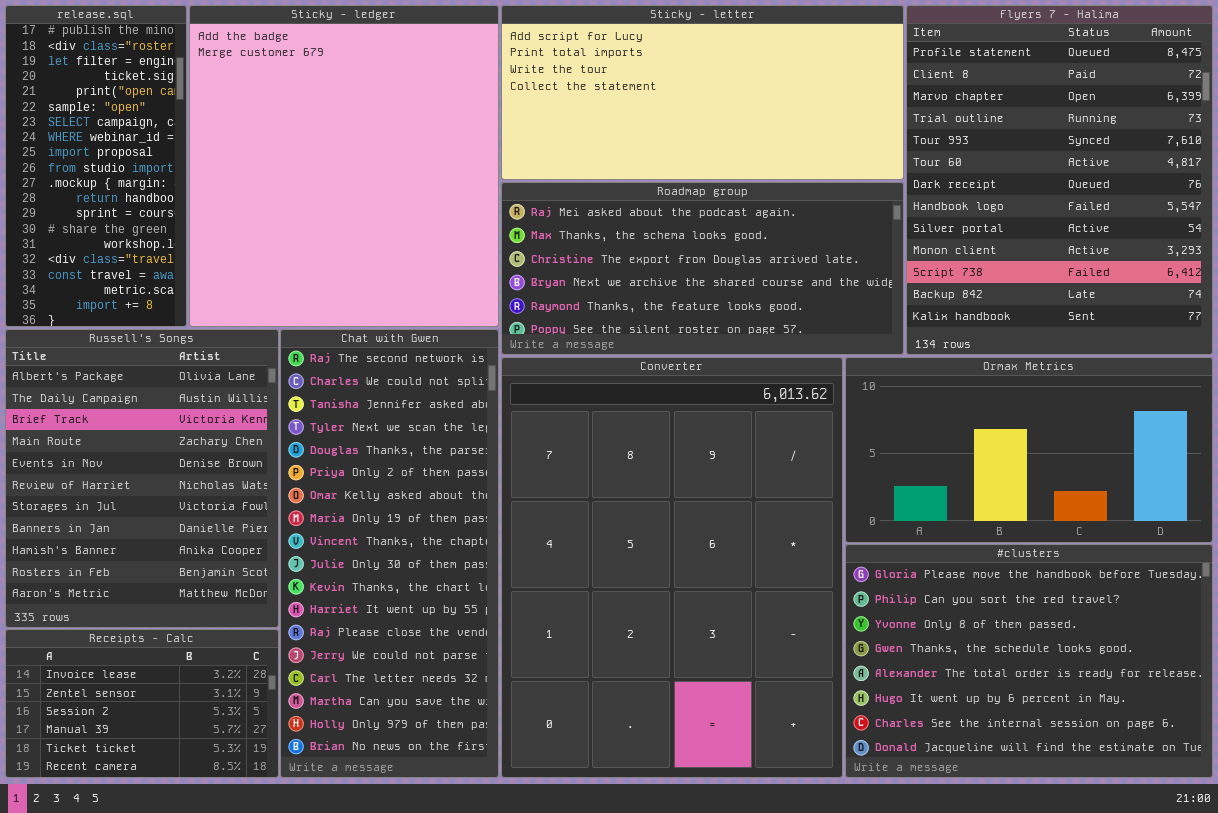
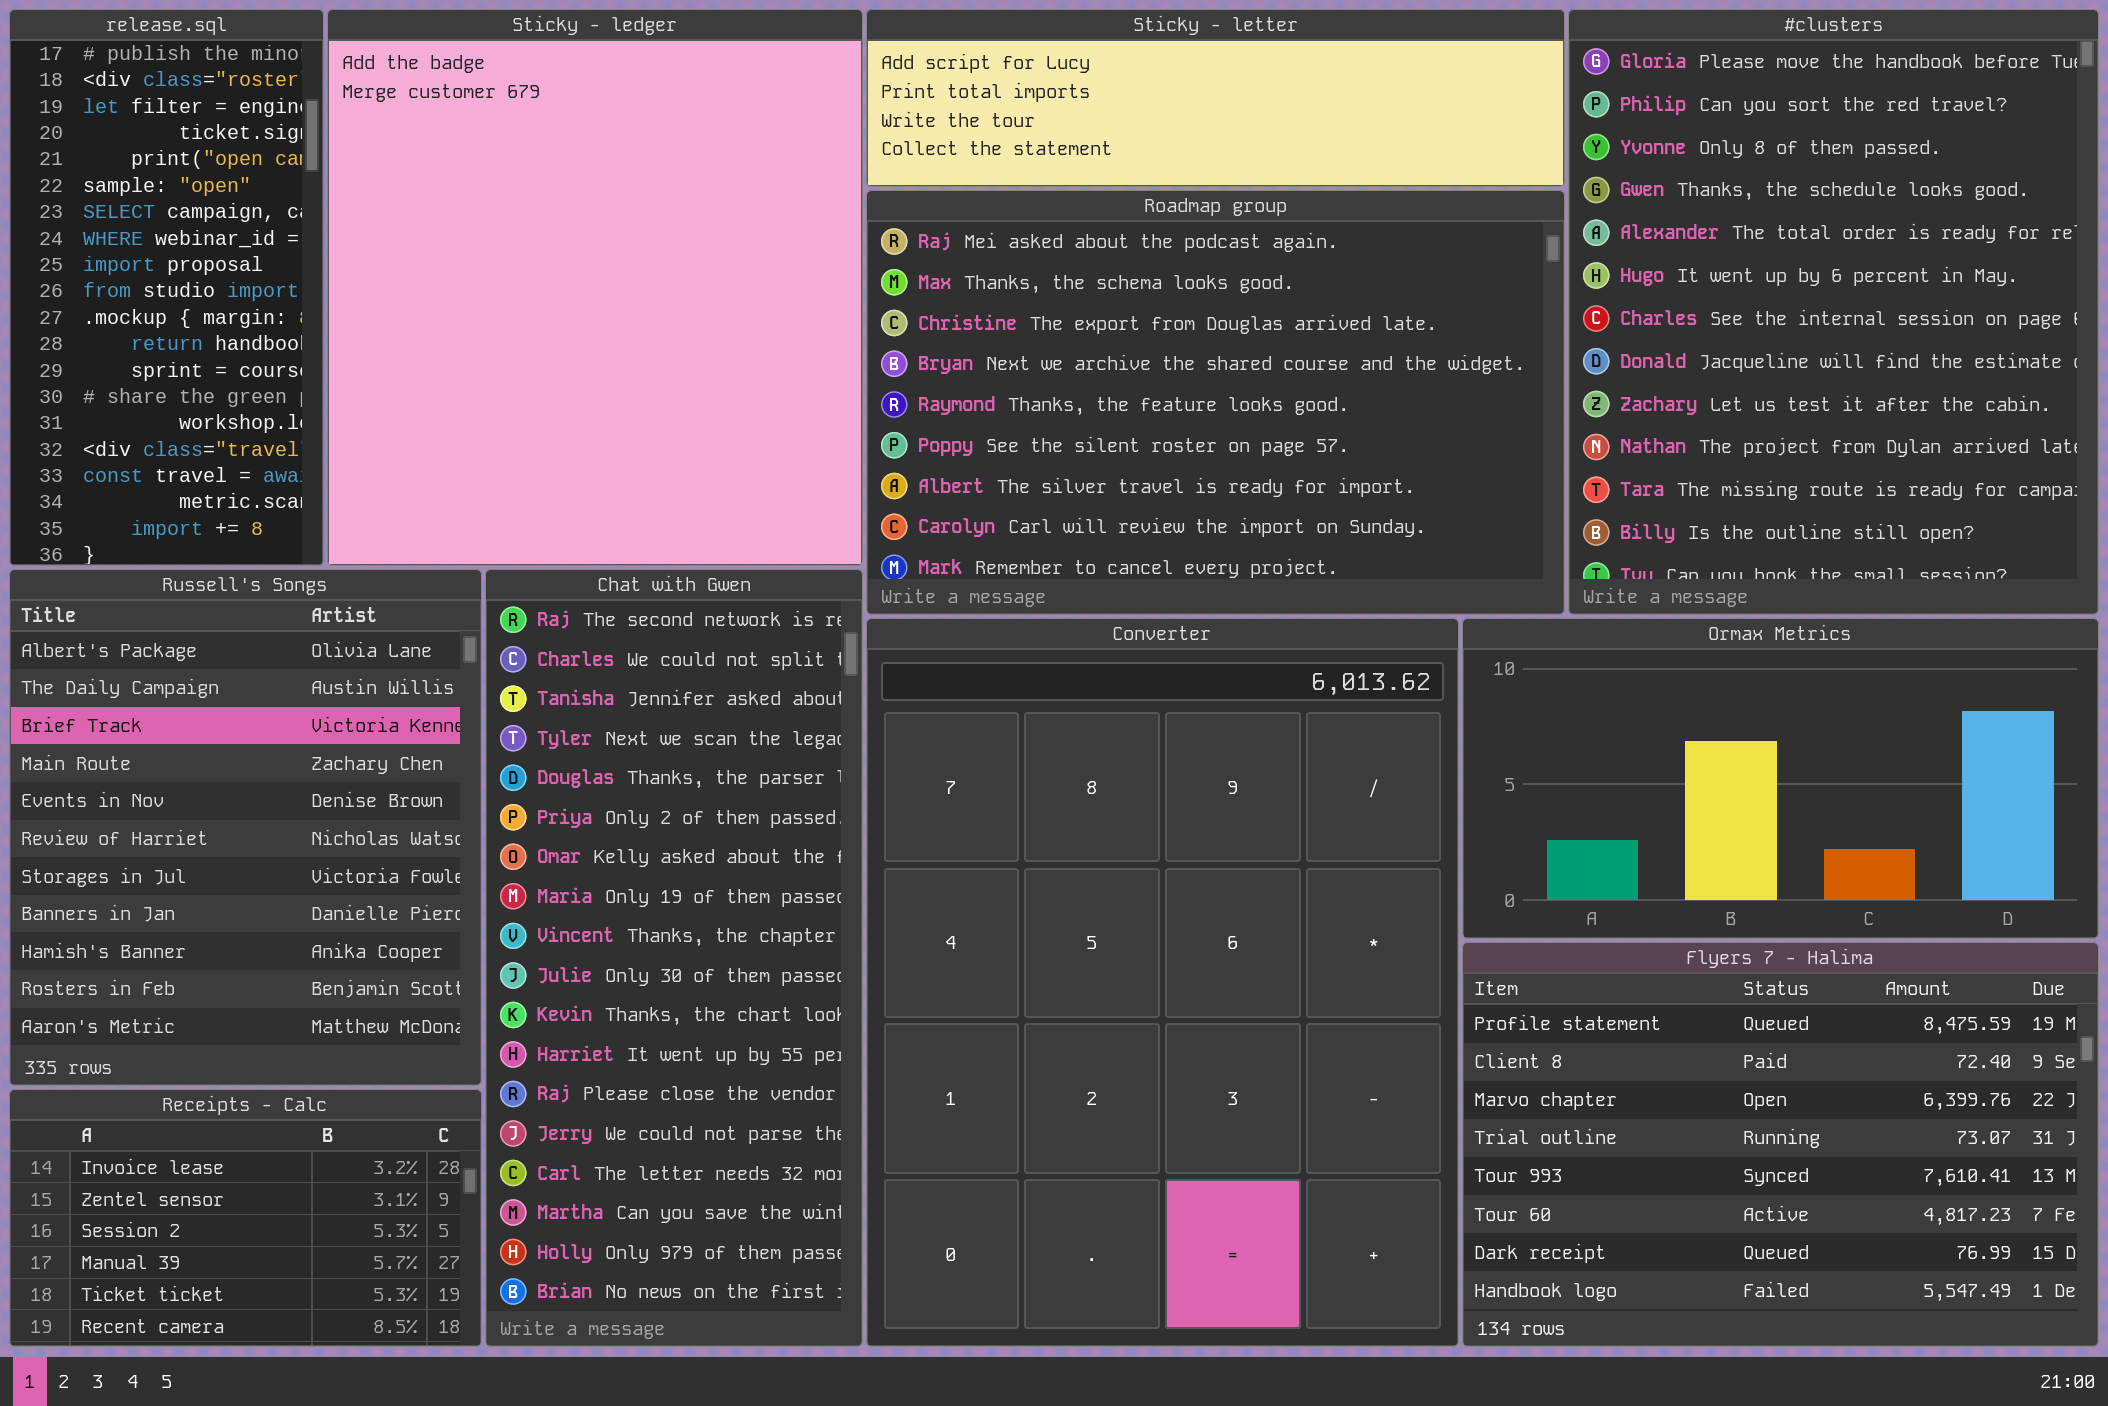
Sticky - letter: [501,5,904,180] -> [866,9,1565,187], resized
Flyers 7 - Halima: [906,5,1213,355] -> [1462,942,2099,1347], moved, resized
Roadmap group: [501,182,904,355] -> [866,190,1565,615], resized
#clusters: [845,544,1213,778] -> [1568,9,2099,615], moved, resized

